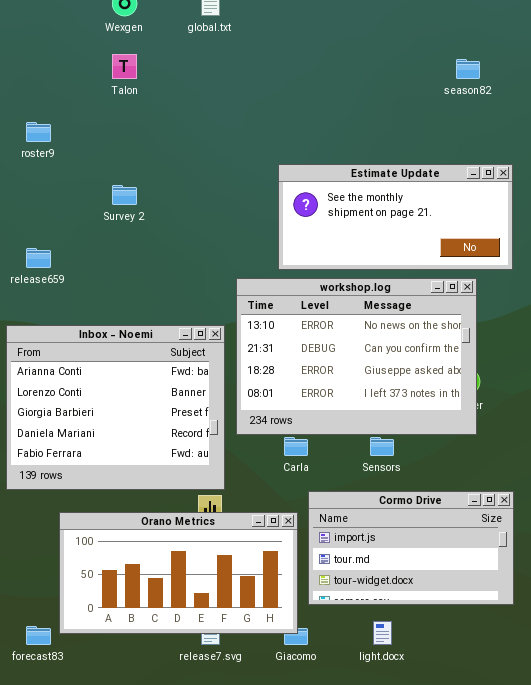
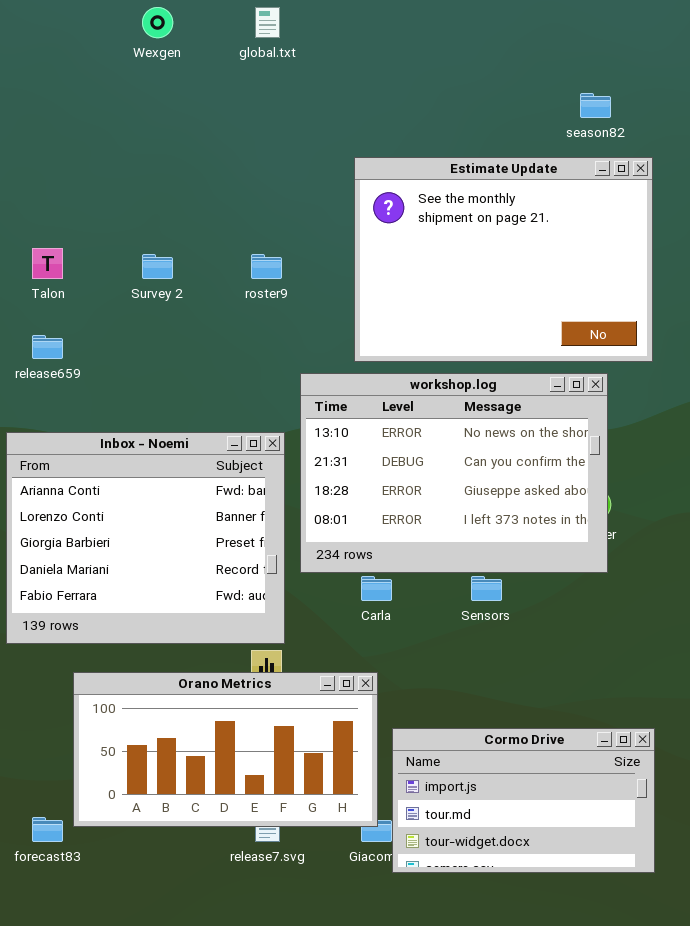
Talon: [112,54,137,79] -> [32,248,63,279], moved
roster9: [26,122,51,142] -> [251,254,282,279], moved
Estimate Update: [278,164,513,270] -> [354,157,653,362], resized
Cormo Drive: [308,491,514,605] -> [392,728,655,873], moved

